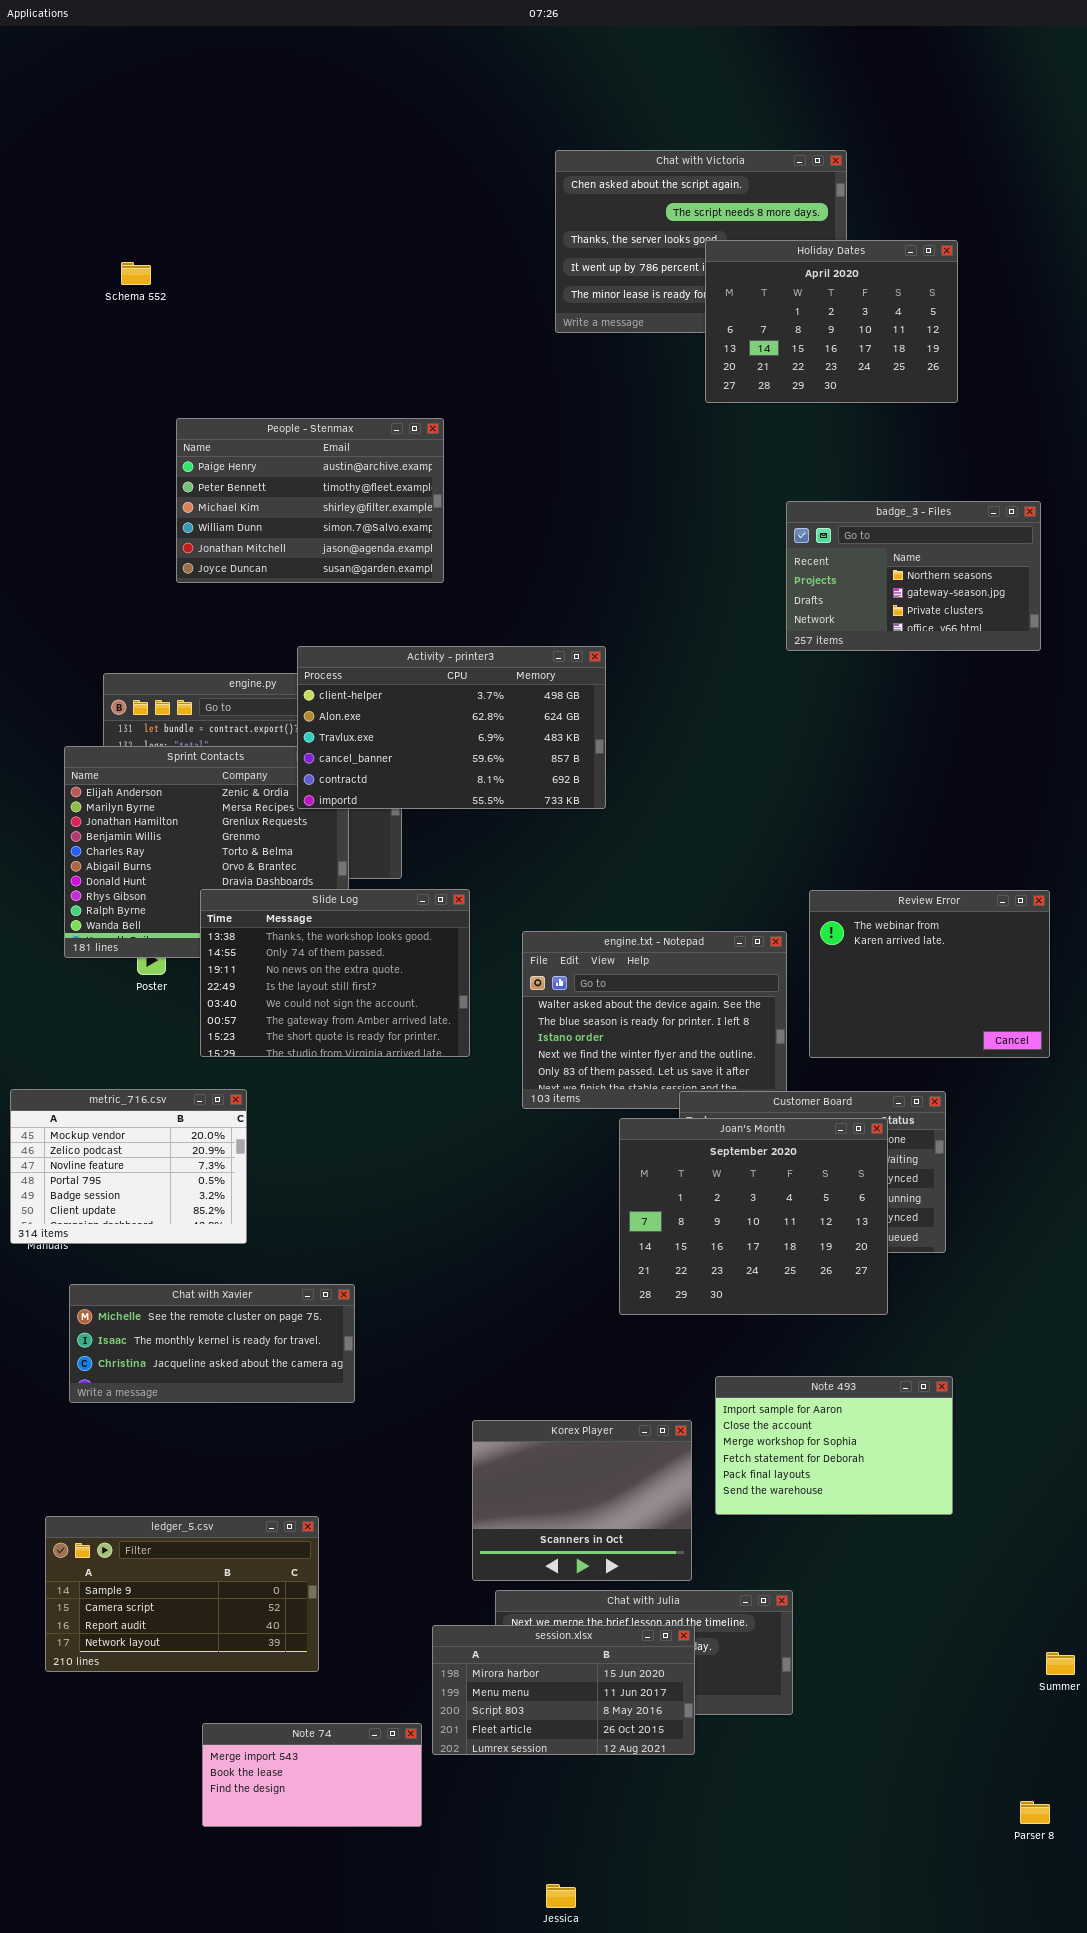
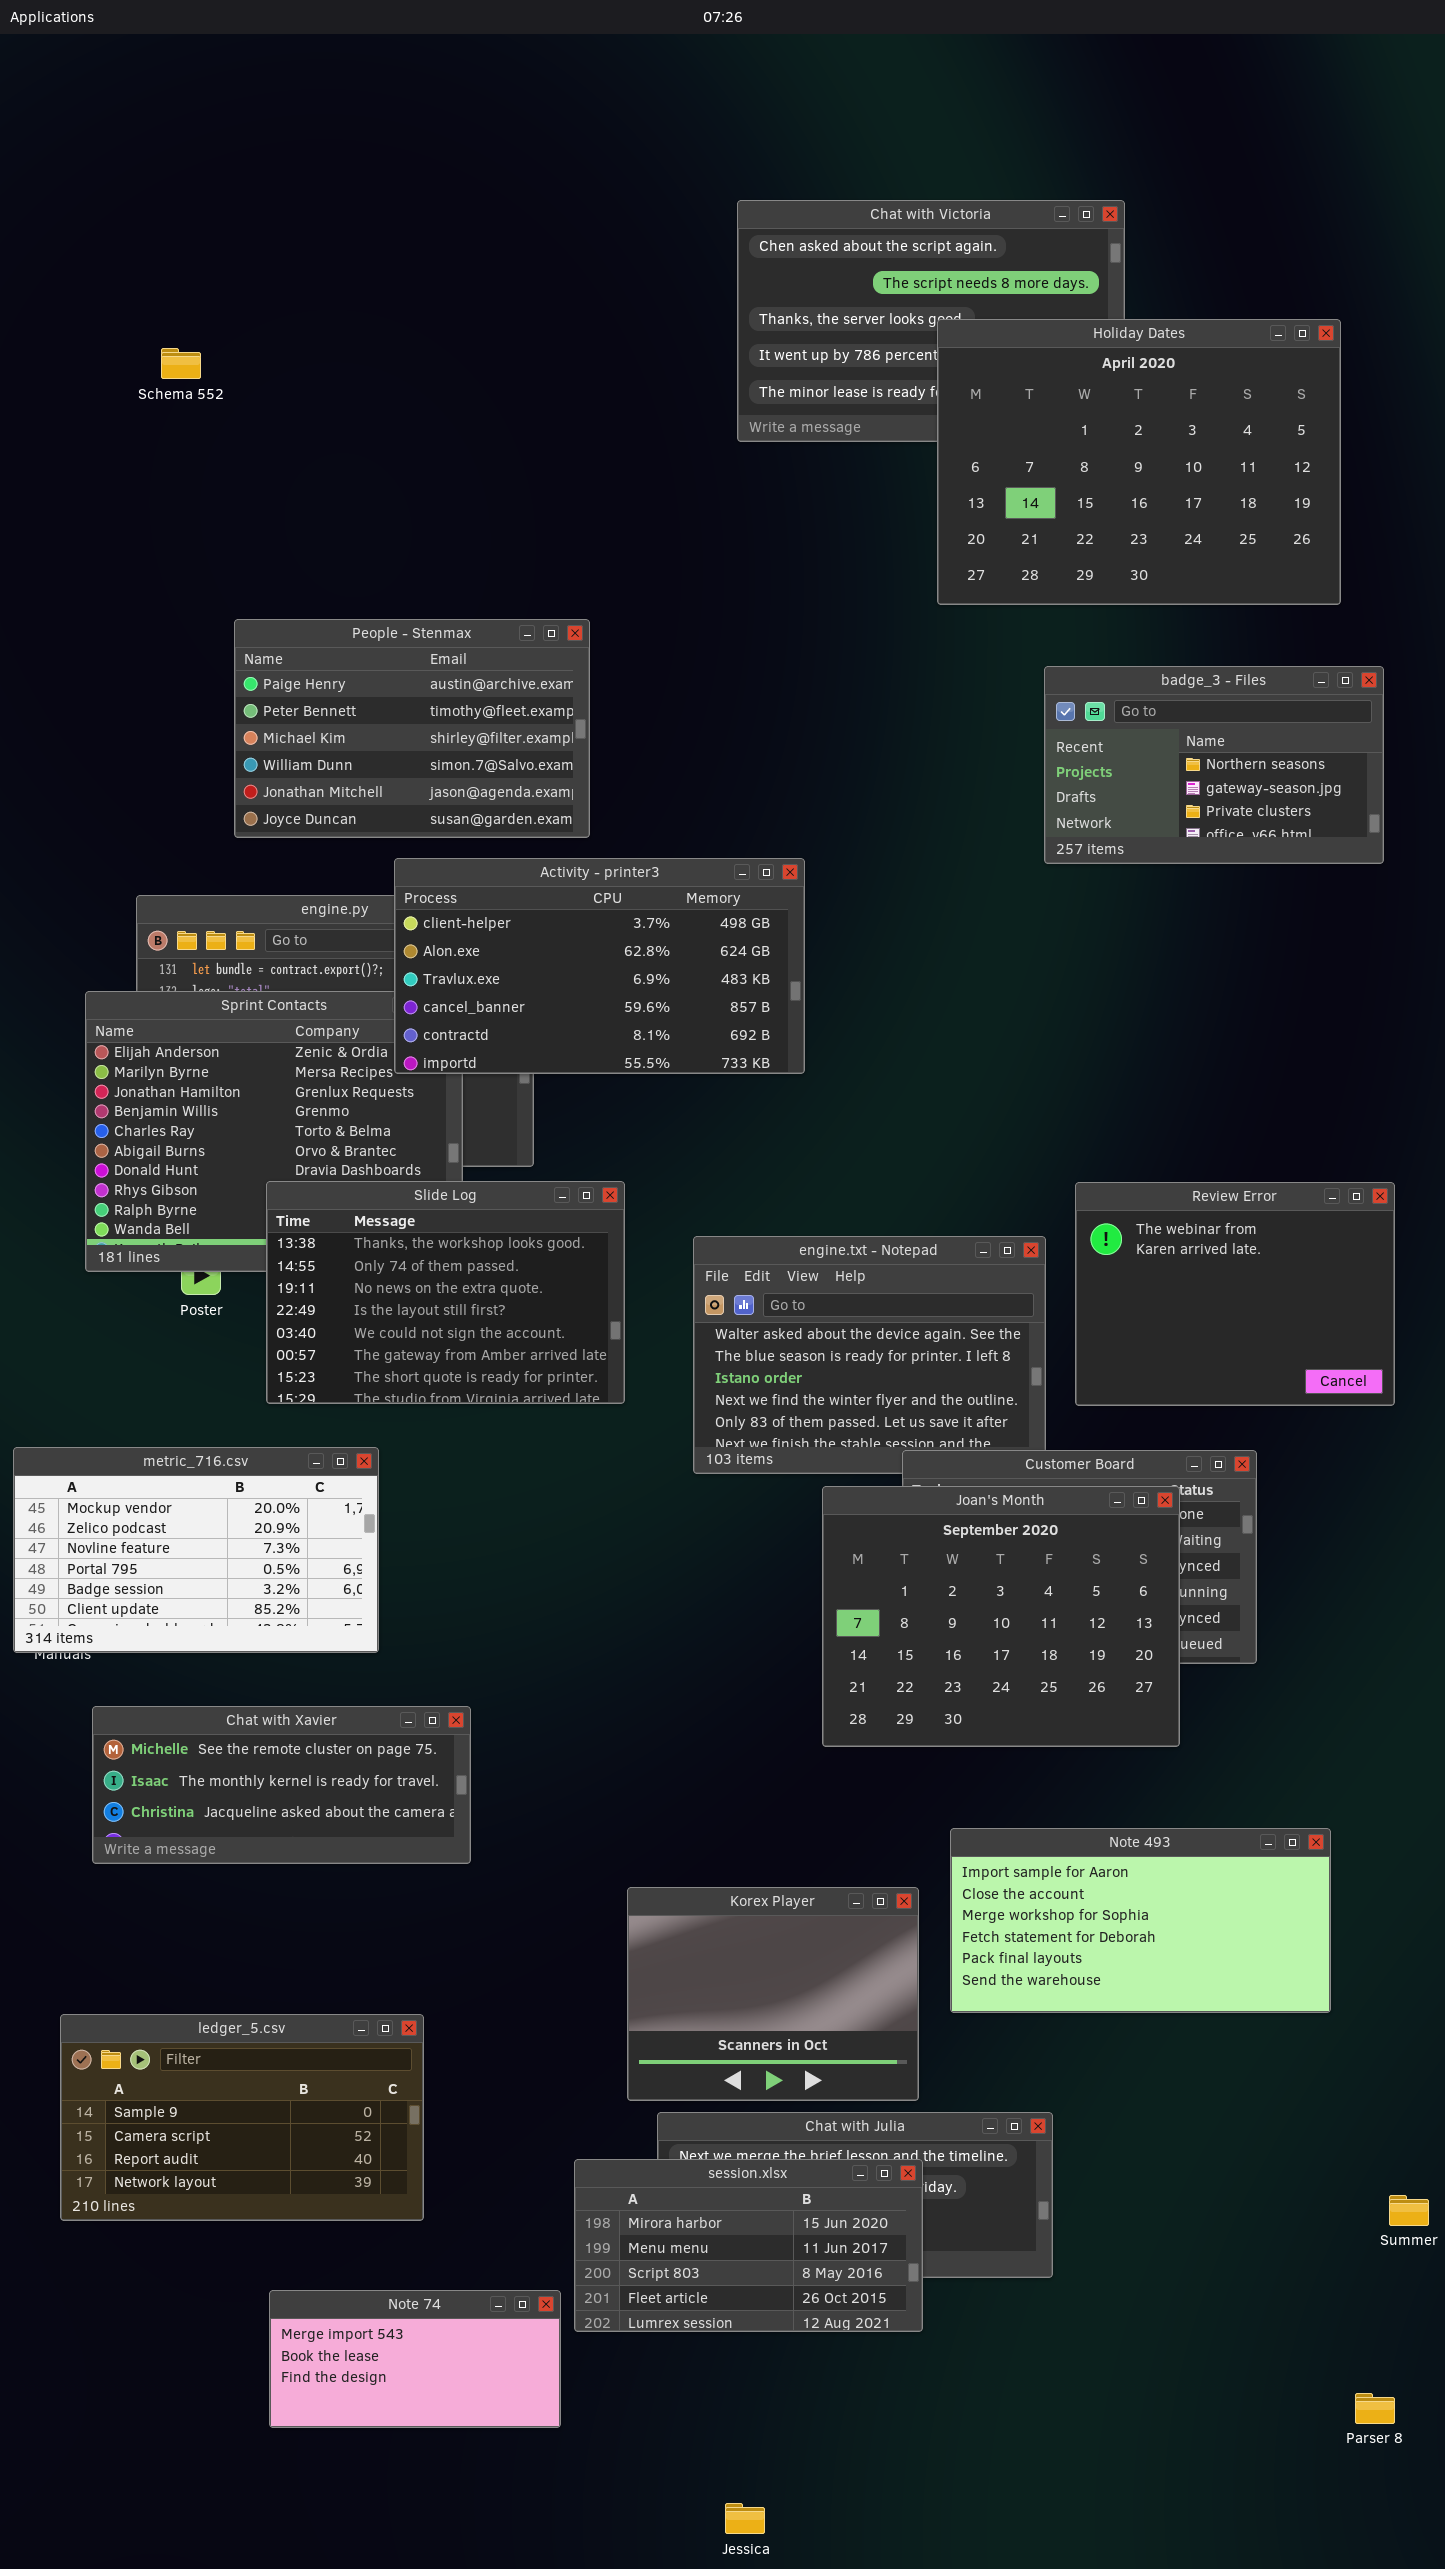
Holiday Dates: [705,240,958,403] -> [937,319,1341,605], resized
People - Stenmax: [176,418,444,583] -> [234,619,590,838], moved
metric_716.csv: [10,1089,247,1244] -> [13,1447,379,1653], resized
Note 493: [715,1376,953,1515] -> [950,1828,1331,2013], resized

